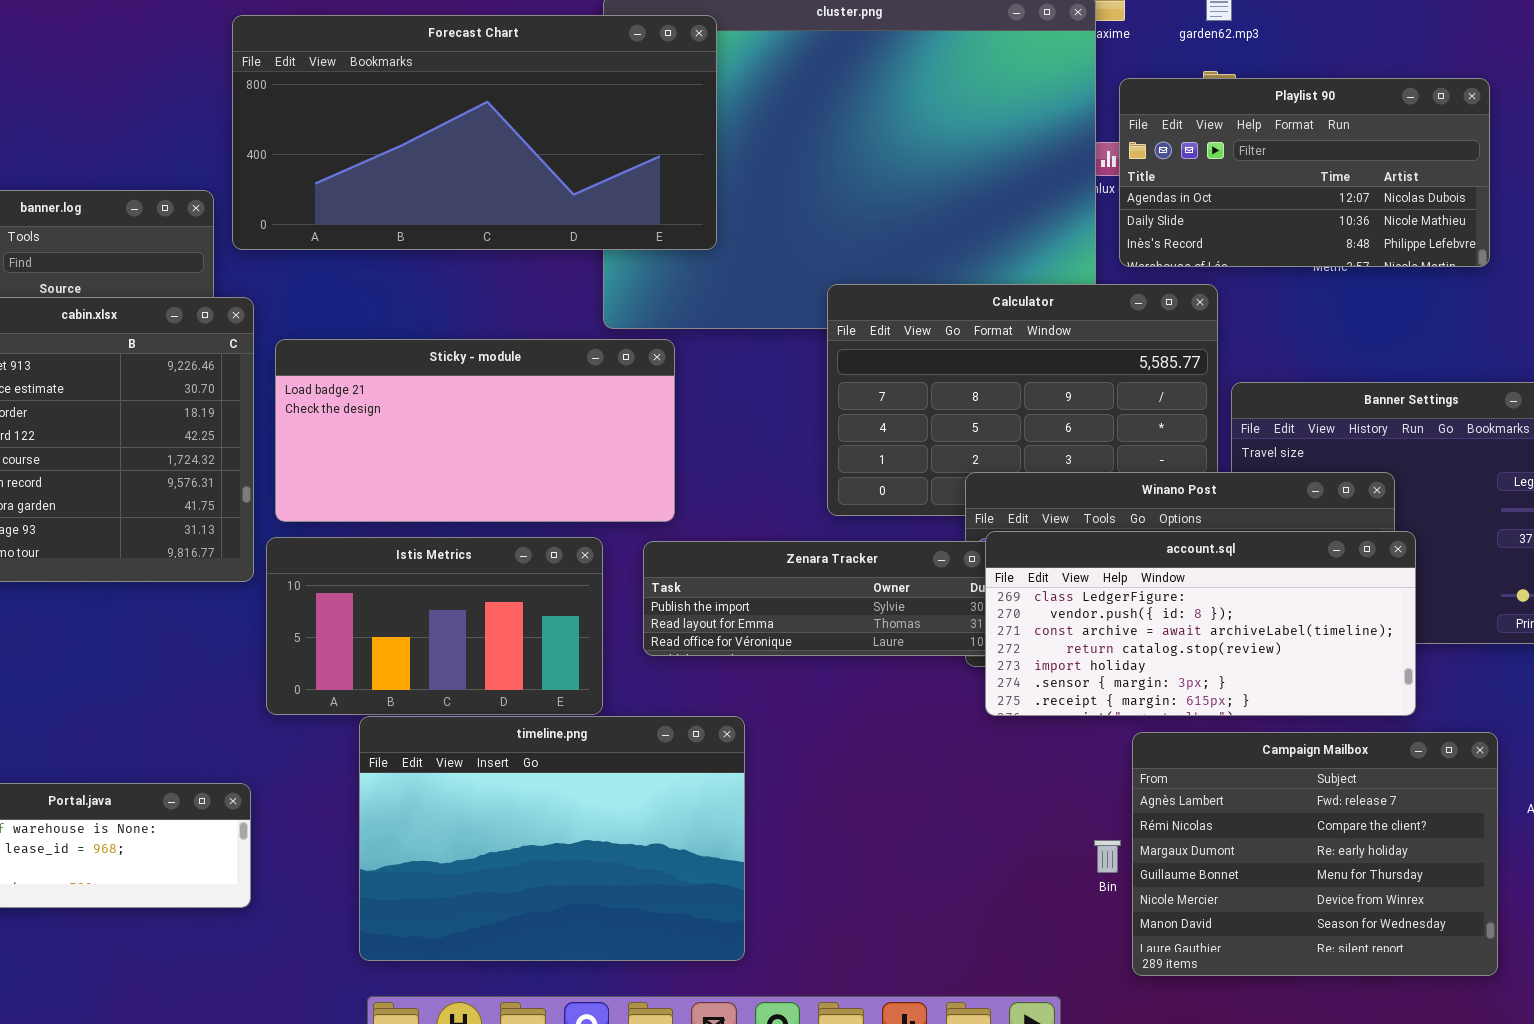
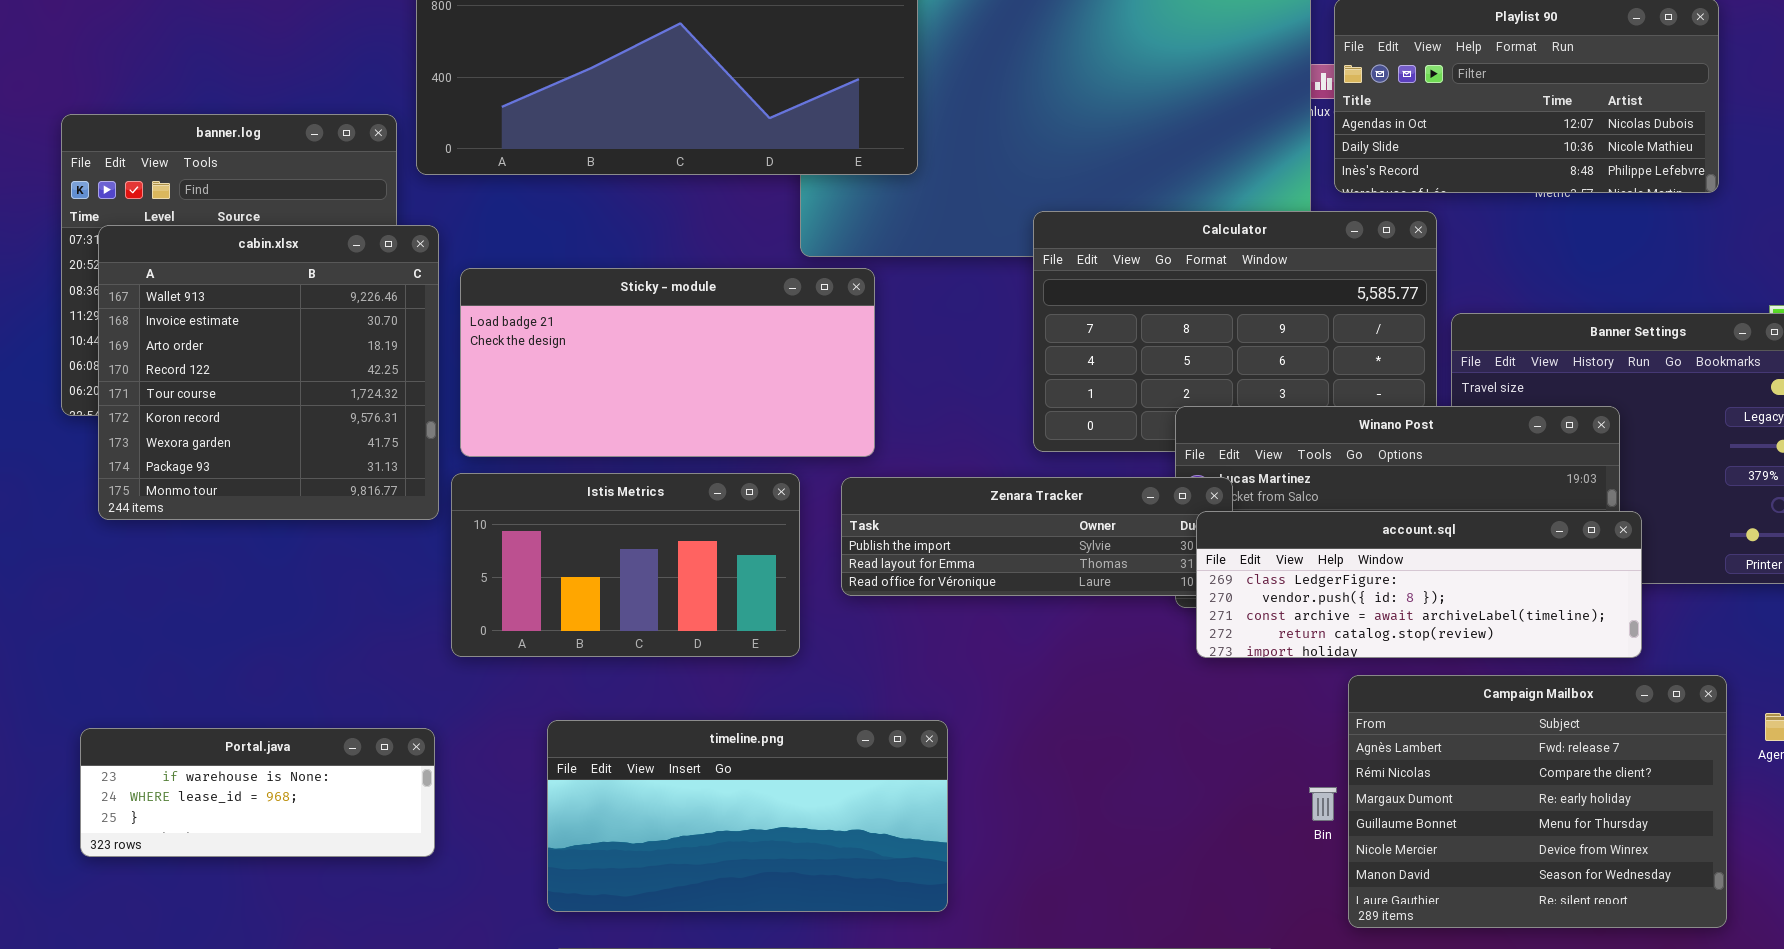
account.sql: [985,531,1416,716] -> [1196,511,1642,658], resized
timeline.png: [359,716,745,961] -> [547,720,948,912], resized

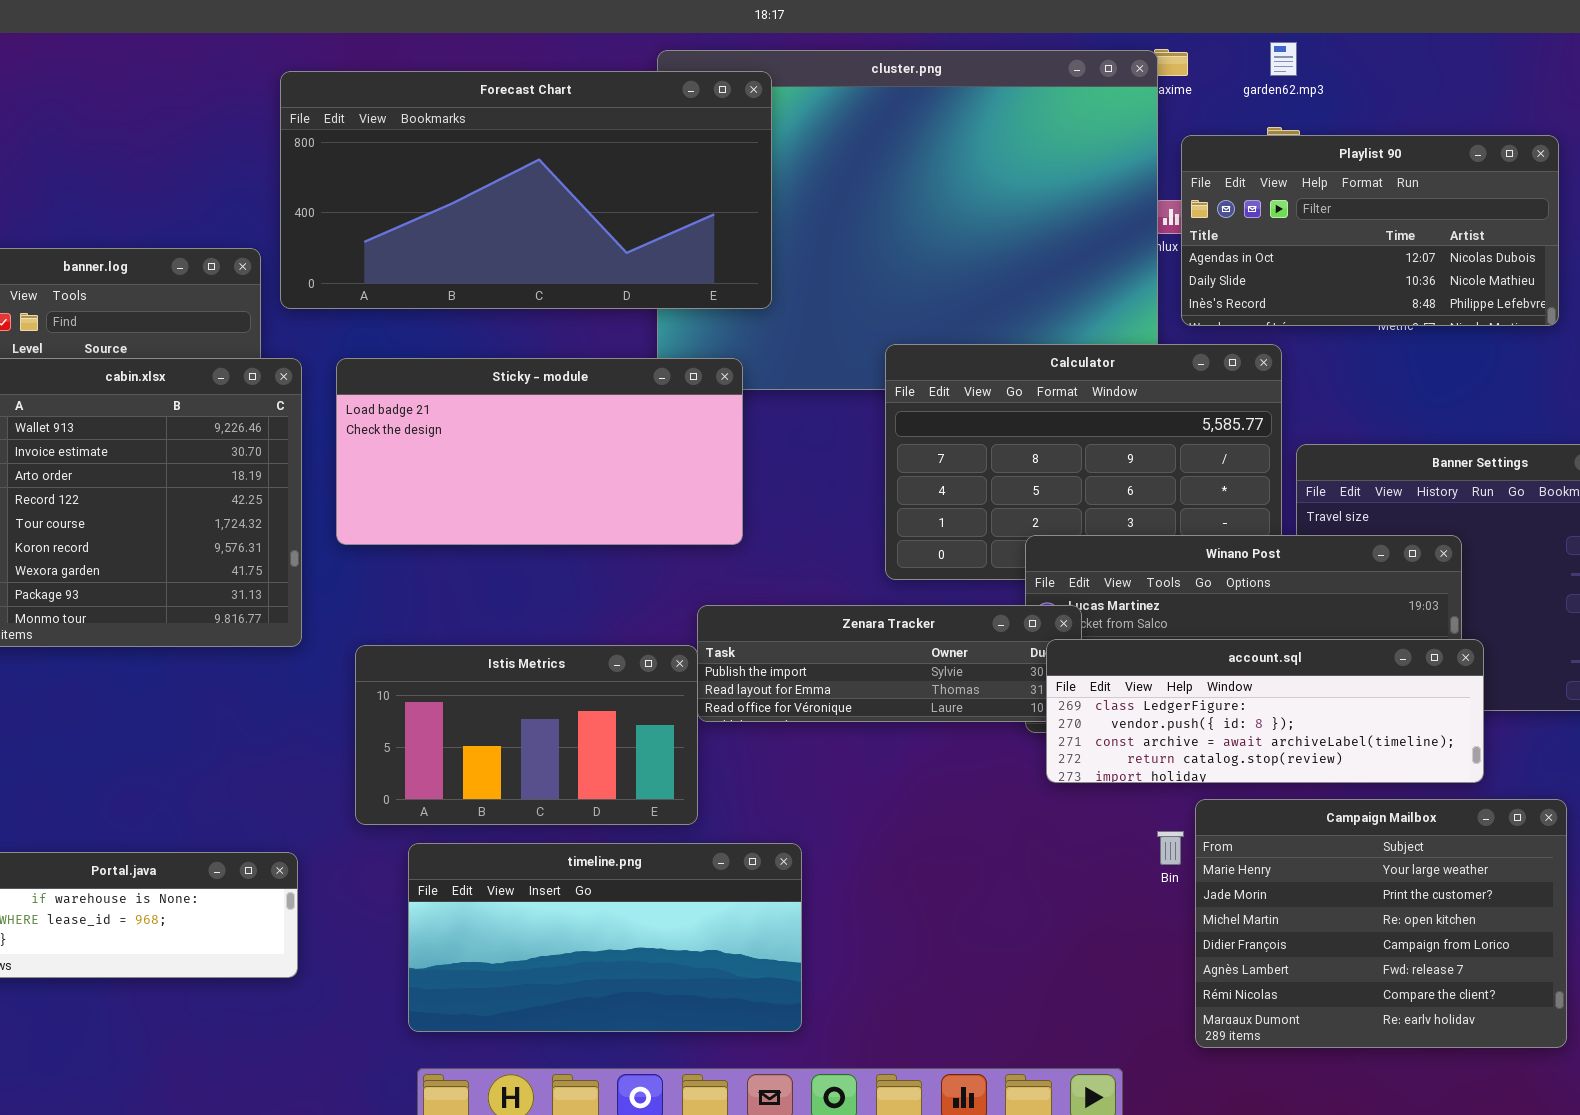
Sticky - module: [460,268,875,457] -> [336,358,743,545], moved
Istis Metrics: [451,473,800,657] -> [355,645,698,825], moved
Campaign Mailbox: [1348,675,1727,928] -> [1195,799,1567,1048], scrolled up 4 rows
Bin: [1309,787,1337,821] -> [1157,831,1184,865], moved

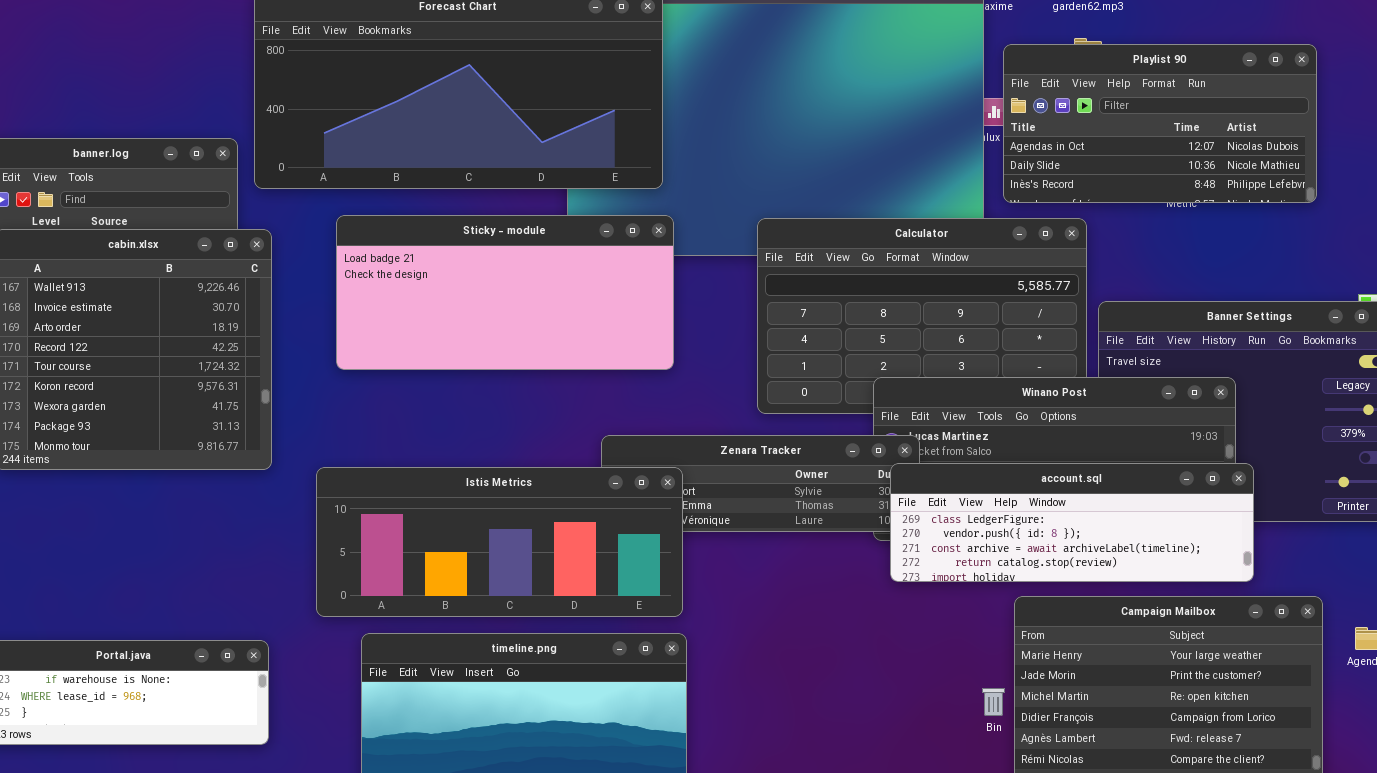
Sticky - module: [336,358,743,545] -> [336,215,674,370], moved
Istis Metrics: [355,645,698,825] -> [316,467,683,617], resized
Bin: [1157,831,1184,865] -> [982,688,1005,716], moved

